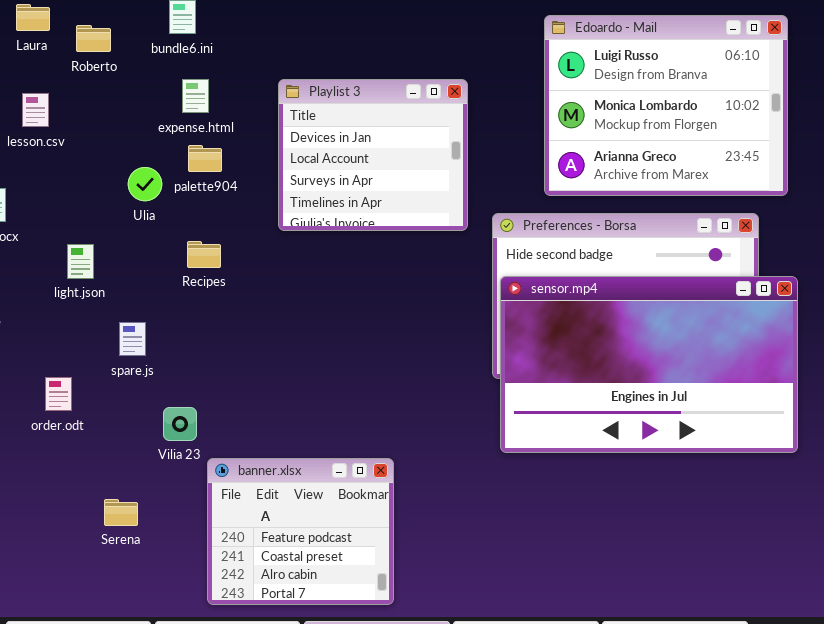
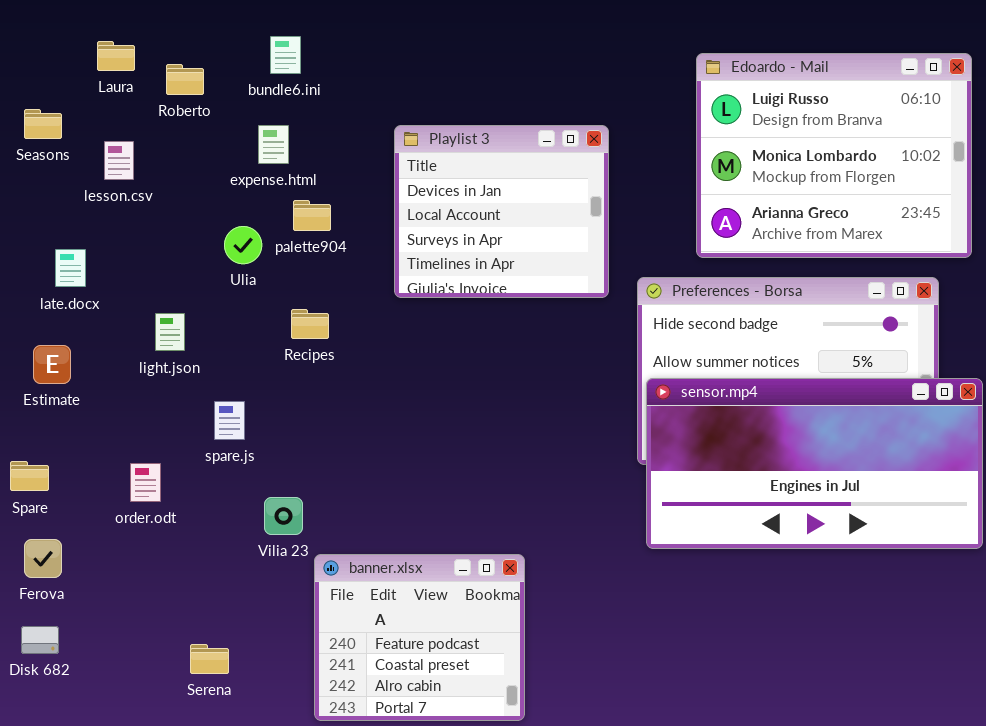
expense.html: [182,79,209,113] -> [258,125,289,164], moved
sensor.mp4: [500,276,798,453] -> [646,378,983,549], resized
Serena: [104,499,138,526] -> [190,644,229,674], moved

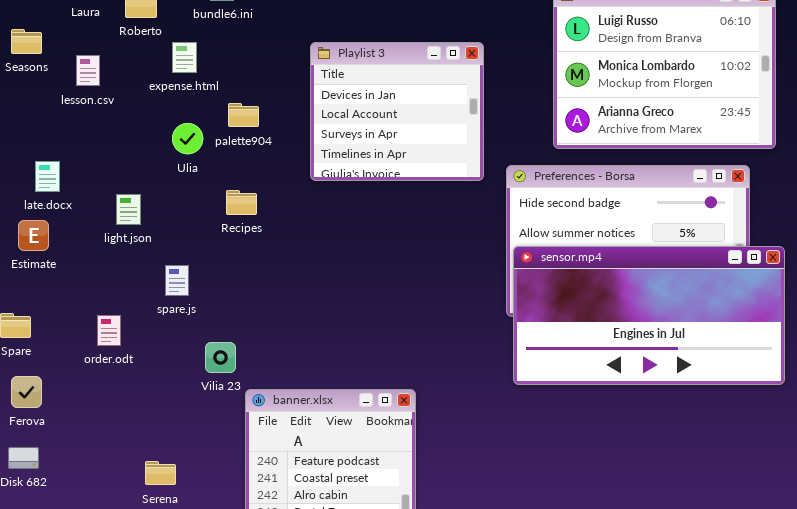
expense.html: [258,125,289,164] -> [172,42,197,73], moved
late.docx: [55,249,86,287] -> [35,161,60,192], moved

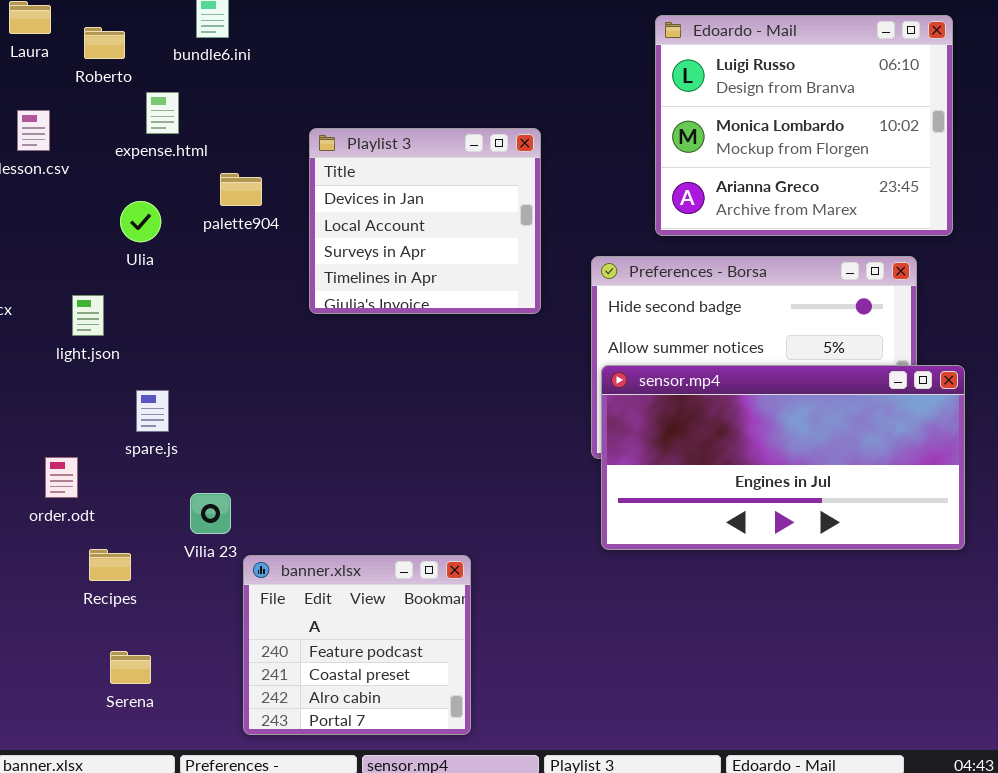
Playlist 3: [310,42,484,181] -> [309,128,541,314], moved
Ulia: [172,123,203,154] -> [120,201,161,242], moved
Recipes: [226,190,257,215] -> [89,549,131,581], moved

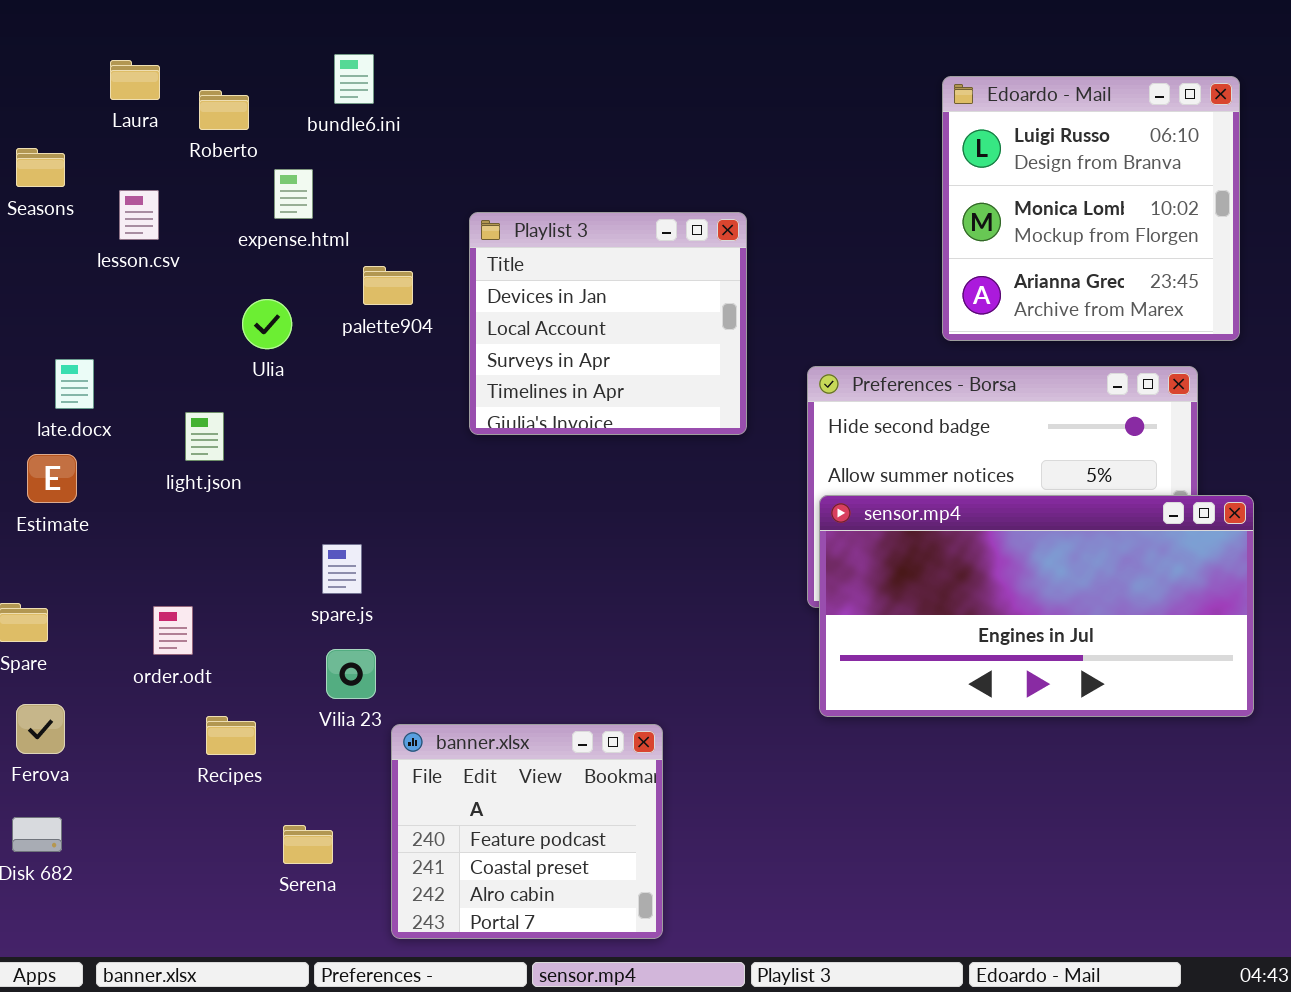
Edoardo - Mail: [655,15,953,236] -> [942,76,1240,341], resized
spare.js: [136,390,169,432] -> [322,544,362,594], moved
Serena: [110,651,151,684] -> [283,825,333,864], moved

